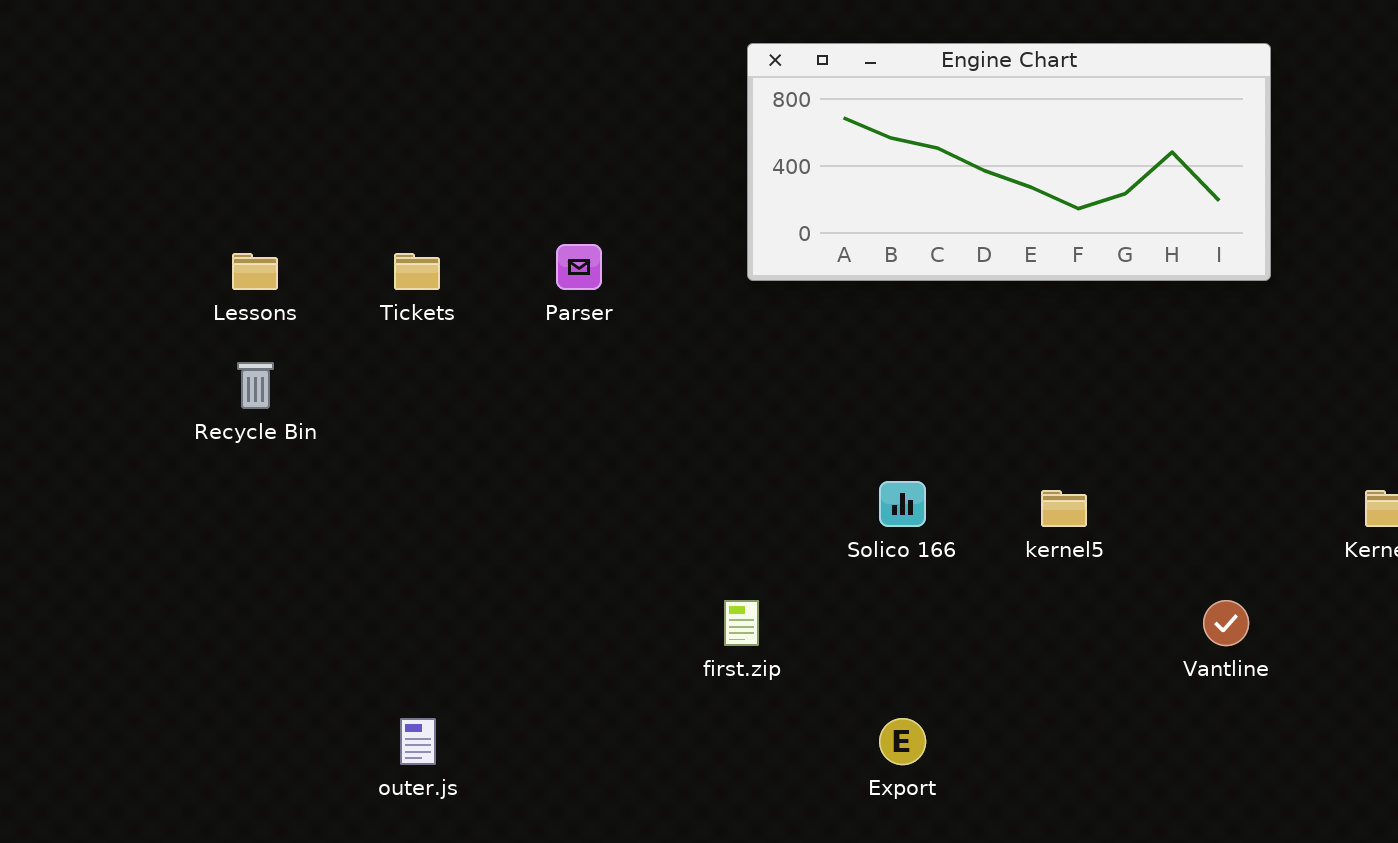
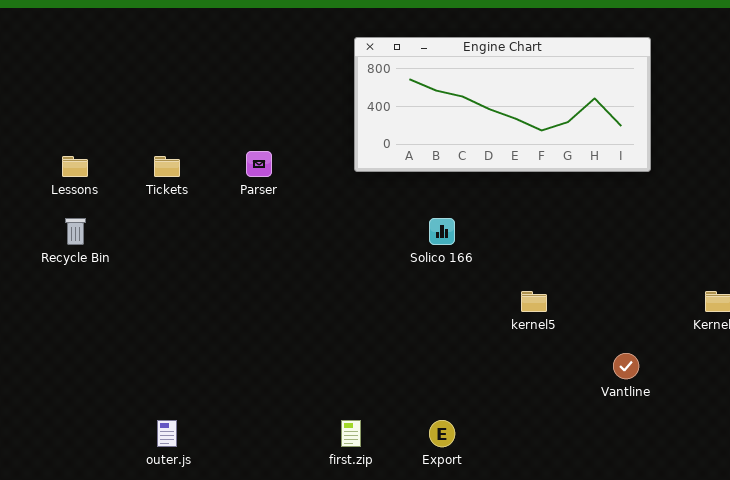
Solico 166: [879,481,926,527] -> [429,218,455,245], moved
first.zip: [724,600,759,646] -> [341,420,361,447], moved

